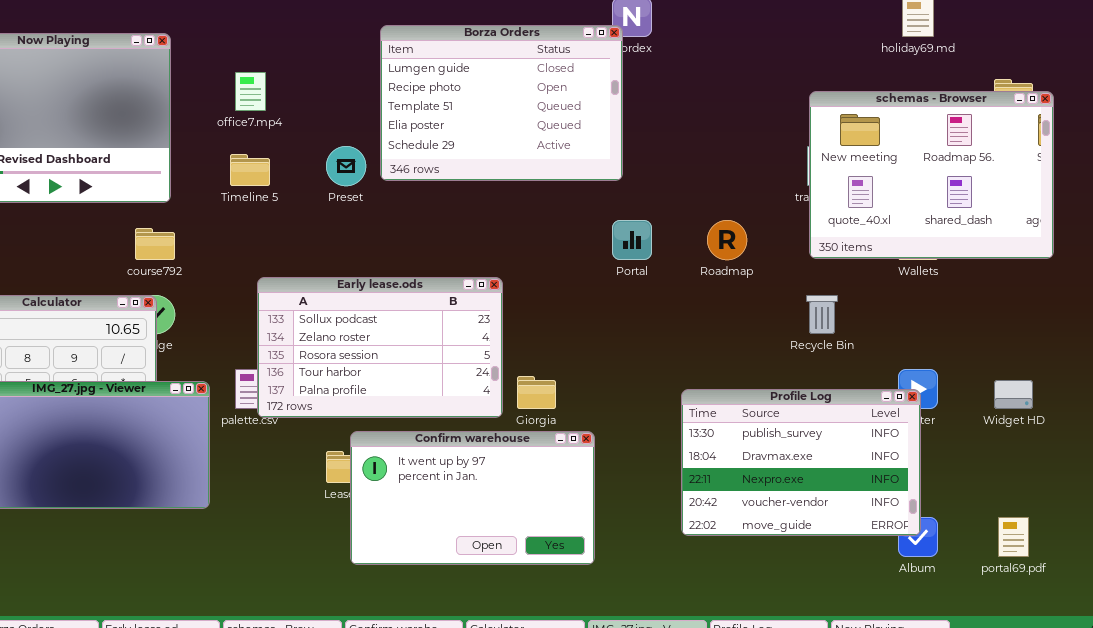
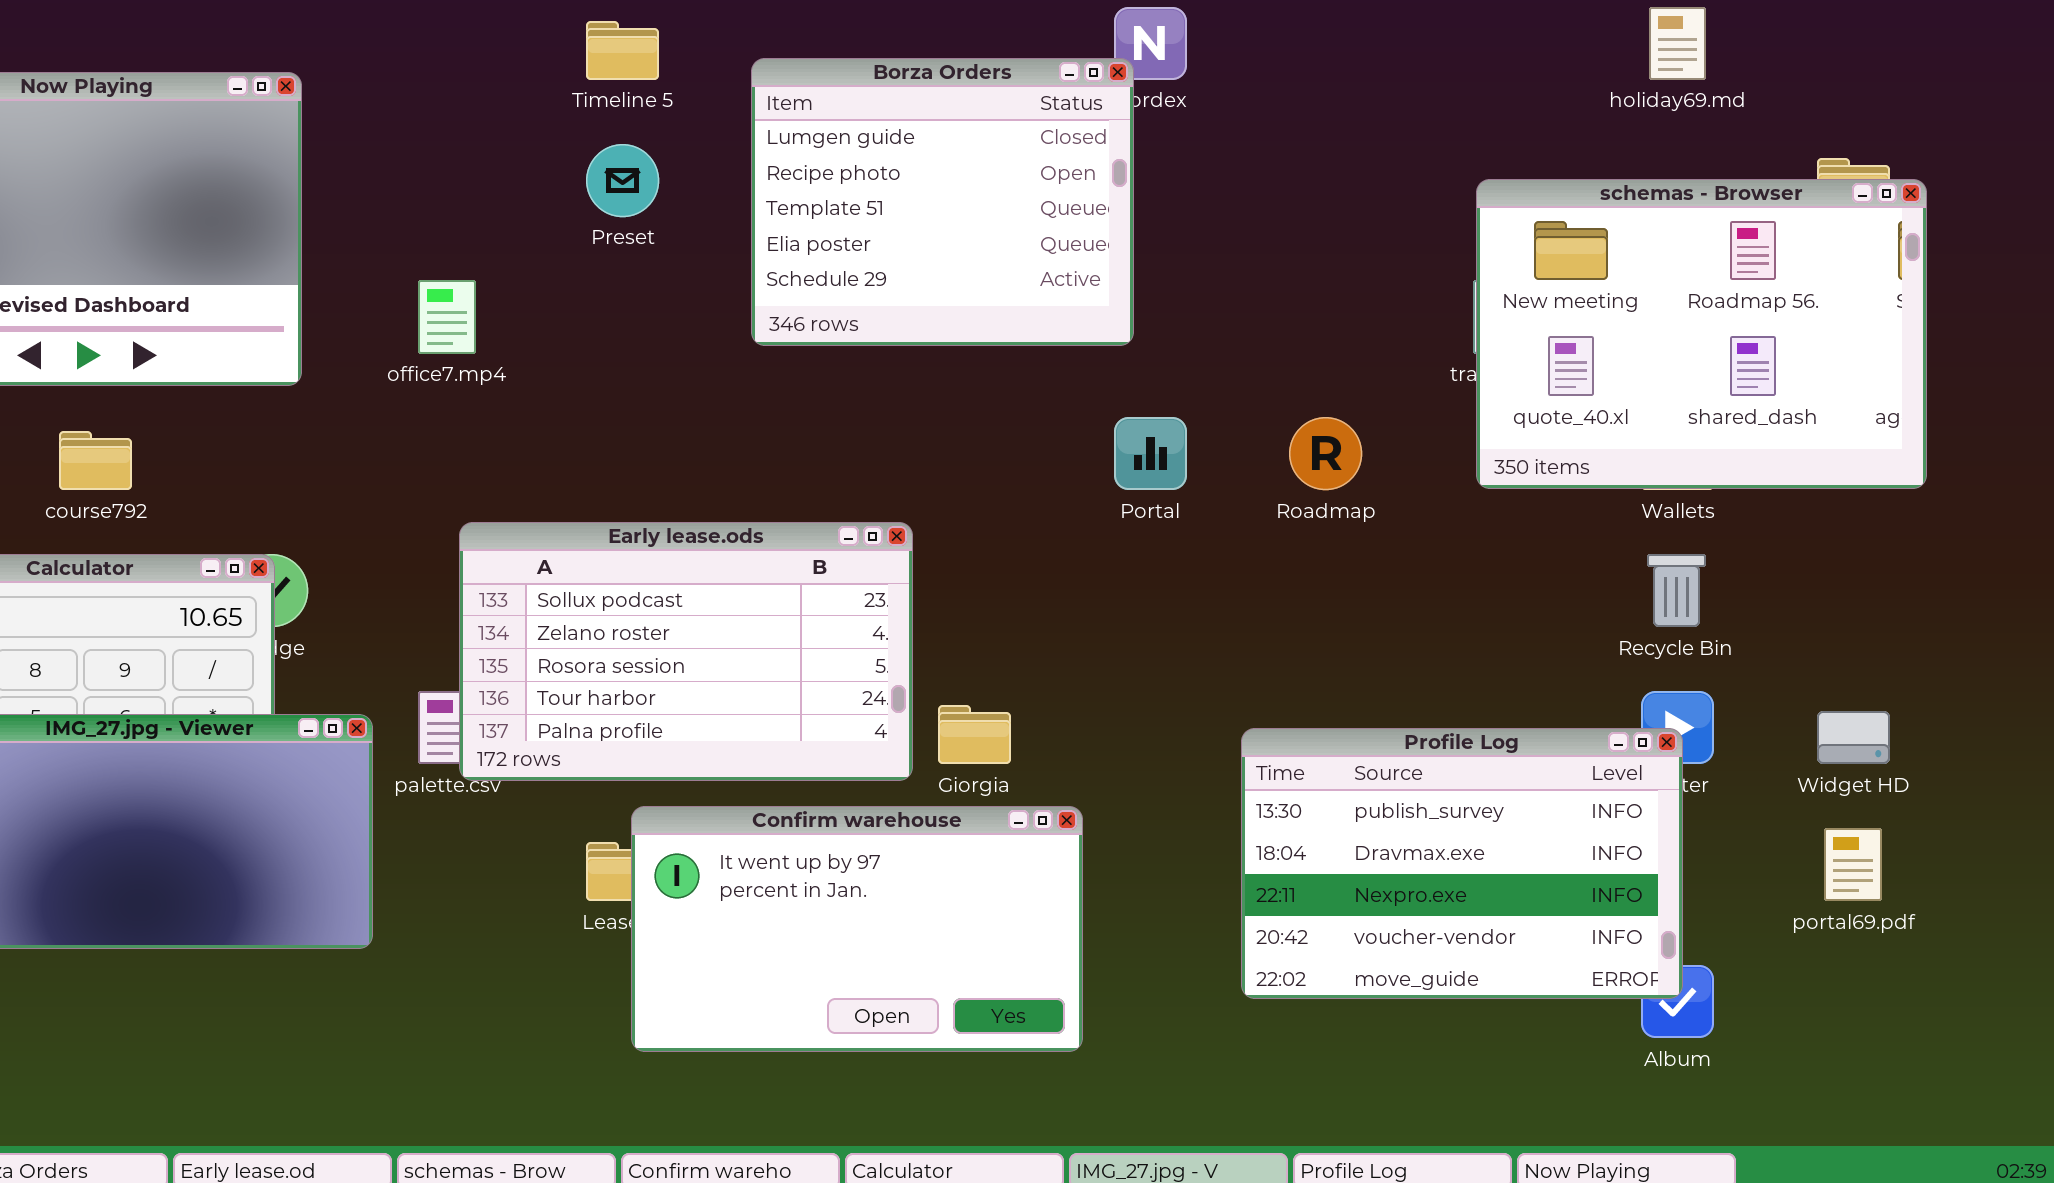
Borza Orders: [380,25,623,181] -> [751,58,1134,346], resized
office7.mp4: [235,72,266,111] -> [418,280,476,354], moved
Preset: [326,146,366,186] -> [586,144,659,217], moved
Timeline 5: [230,154,270,186] -> [586,21,659,80], moved
course792: [135,228,175,260] -> [59,431,132,490], moved
Recycle Bin: [806,295,838,334] -> [1647,554,1706,627], moved
portal69.pdf: [998,517,1029,557] -> [1824,828,1882,901], moved

